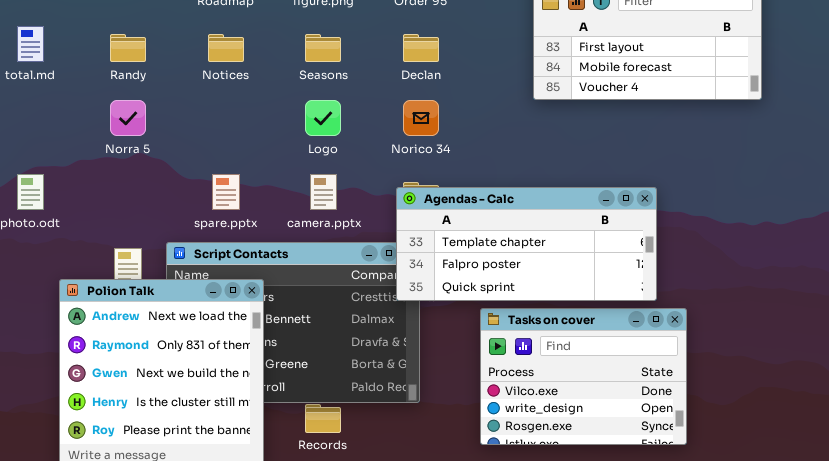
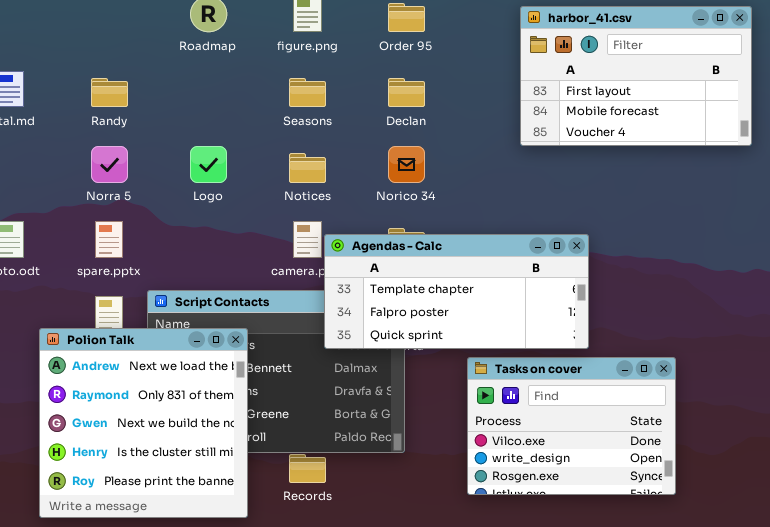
Notices: [208,34,244,62] -> [289,153,326,183], moved
Logo: [305,100,341,136] -> [190,146,227,183], moved
spare.pptx: [212,174,240,210] -> [95,221,123,258], moved
Agendas - Calc: [396,187,657,301] -> [324,234,589,349], moved

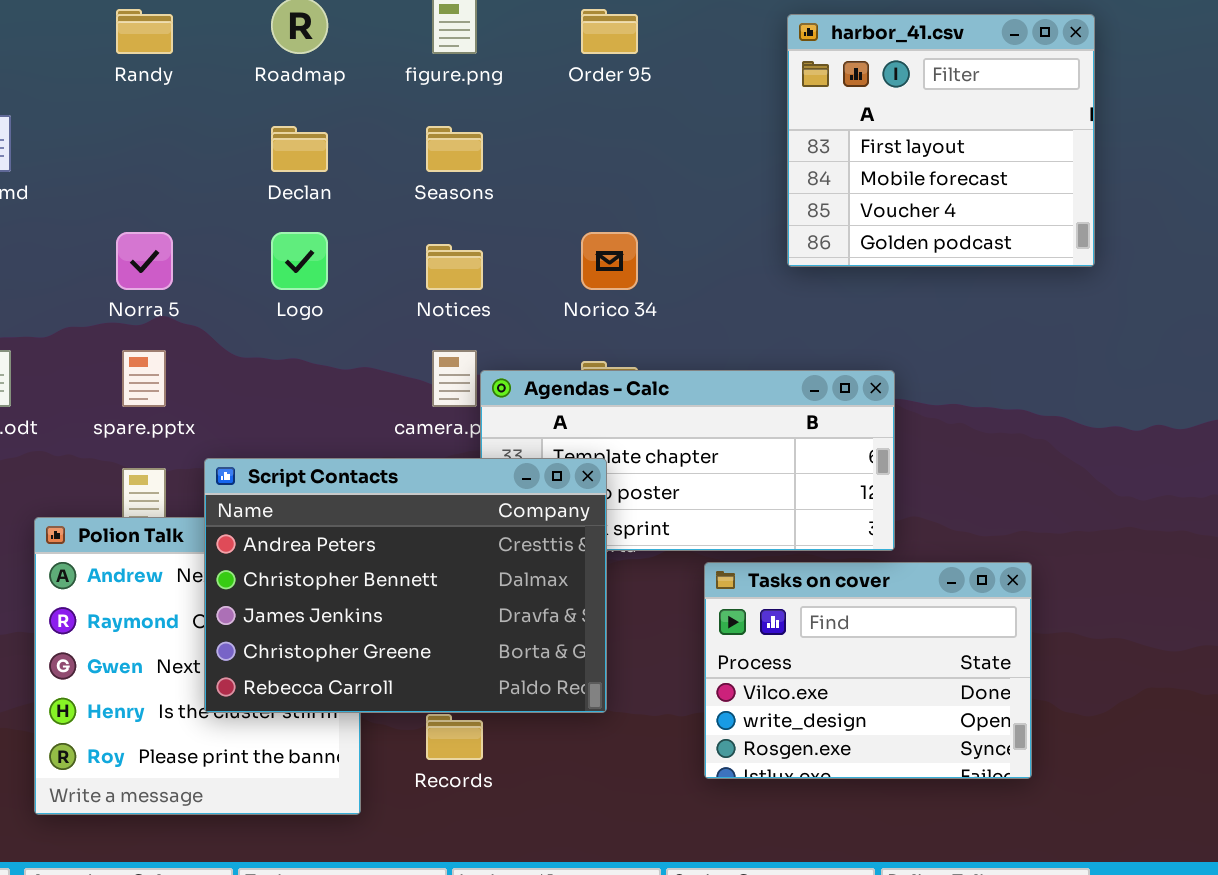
harbor_41.csv: [520,6,752,146] -> [787,14,1095,267], resized
Randy: [91,78,128,107] -> [116,9,173,54], moved
Declan: [388,78,425,107] -> [271,126,328,172], moved
Script Contacts: [147,290,405,453] -> [204,458,607,713], raised

